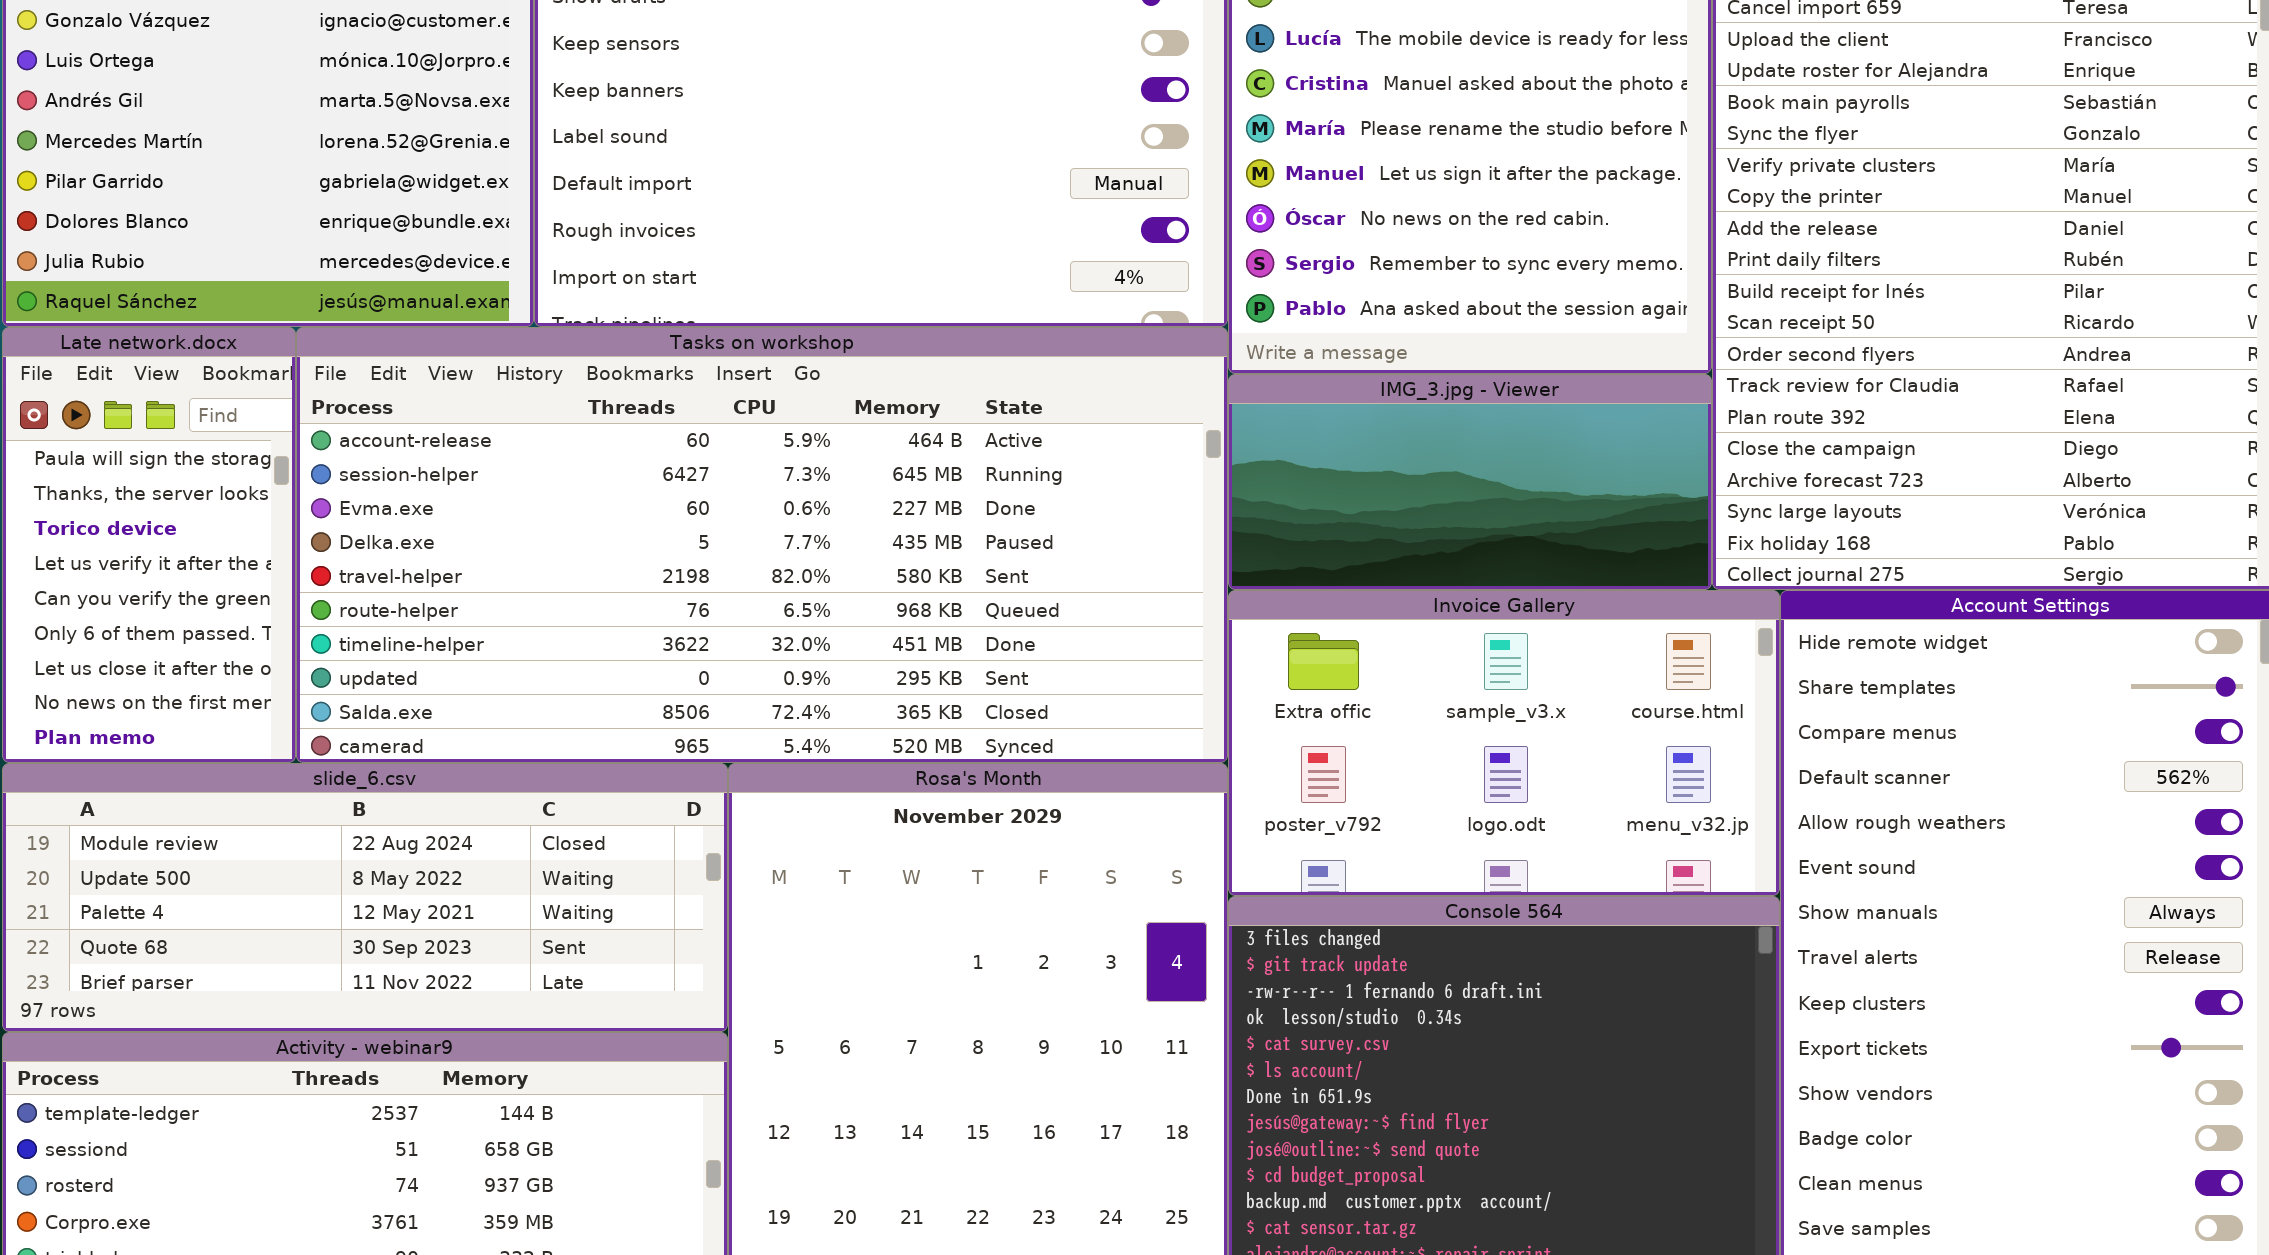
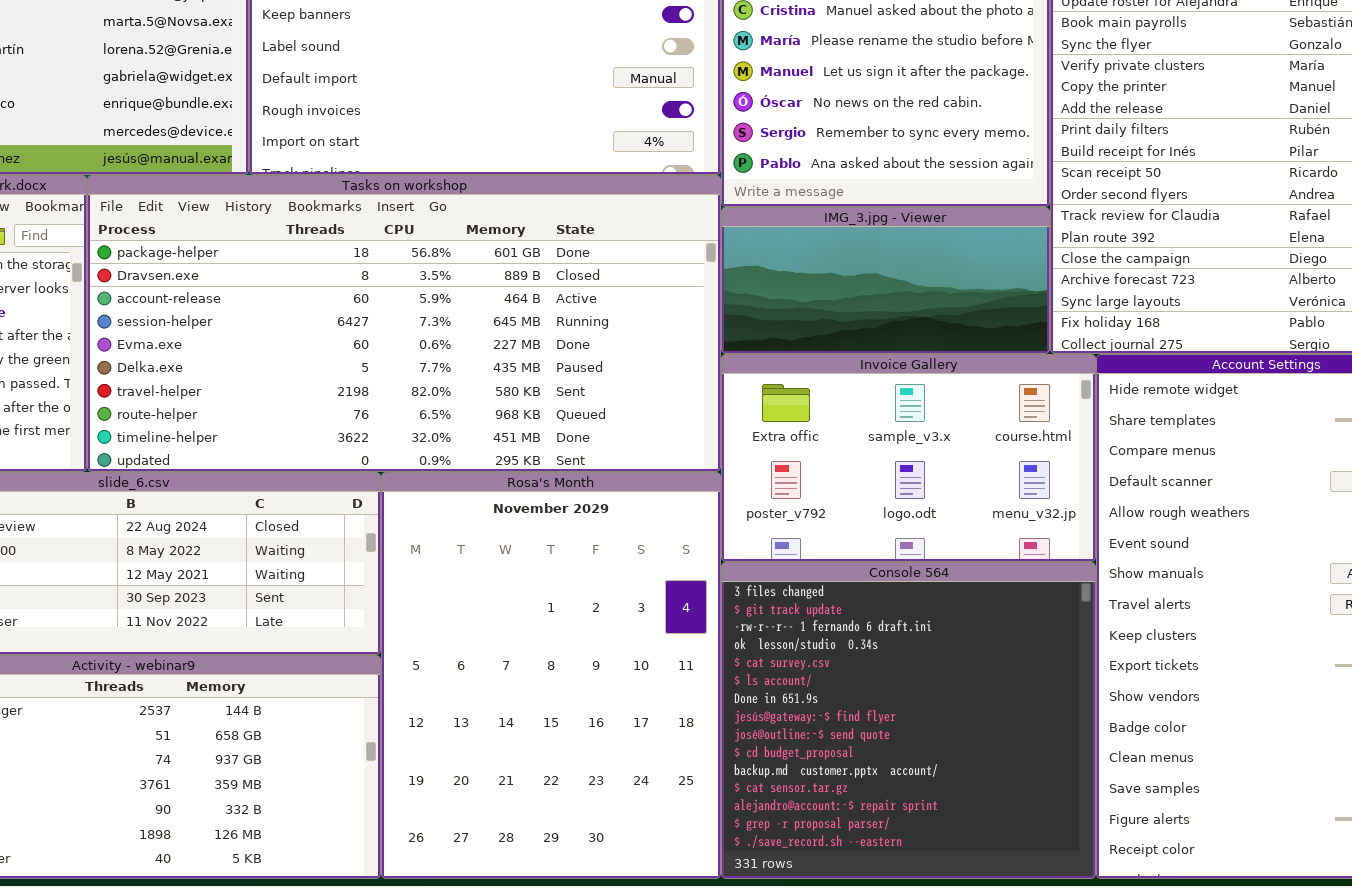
Tasks on workshop: [296,327,1228,763] -> [87,175,721,472], scrolled up 2 rows

